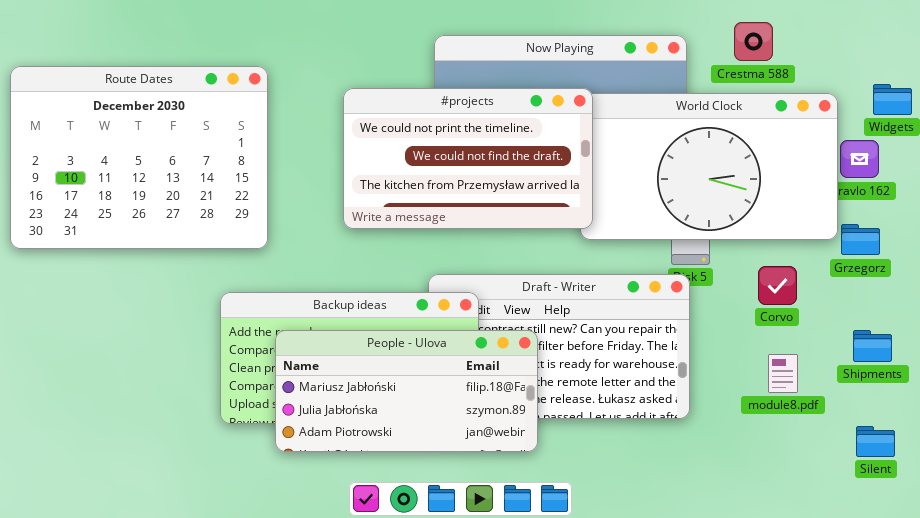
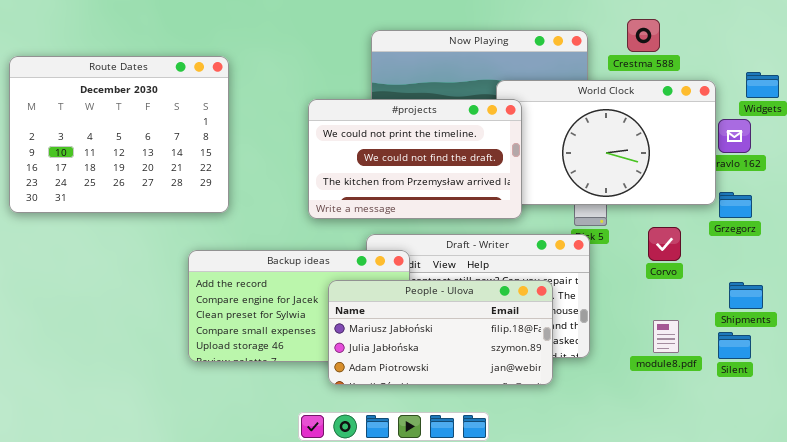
#projects: [343,88,593,229] -> [308,99,522,219], moved
People - Ulova: [275,330,538,452] -> [328,280,553,385], moved
module8.pdf: [768,354,798,393] -> [653,320,679,353], moved
Silent: [856,426,895,457] -> [718,332,751,359], moved

